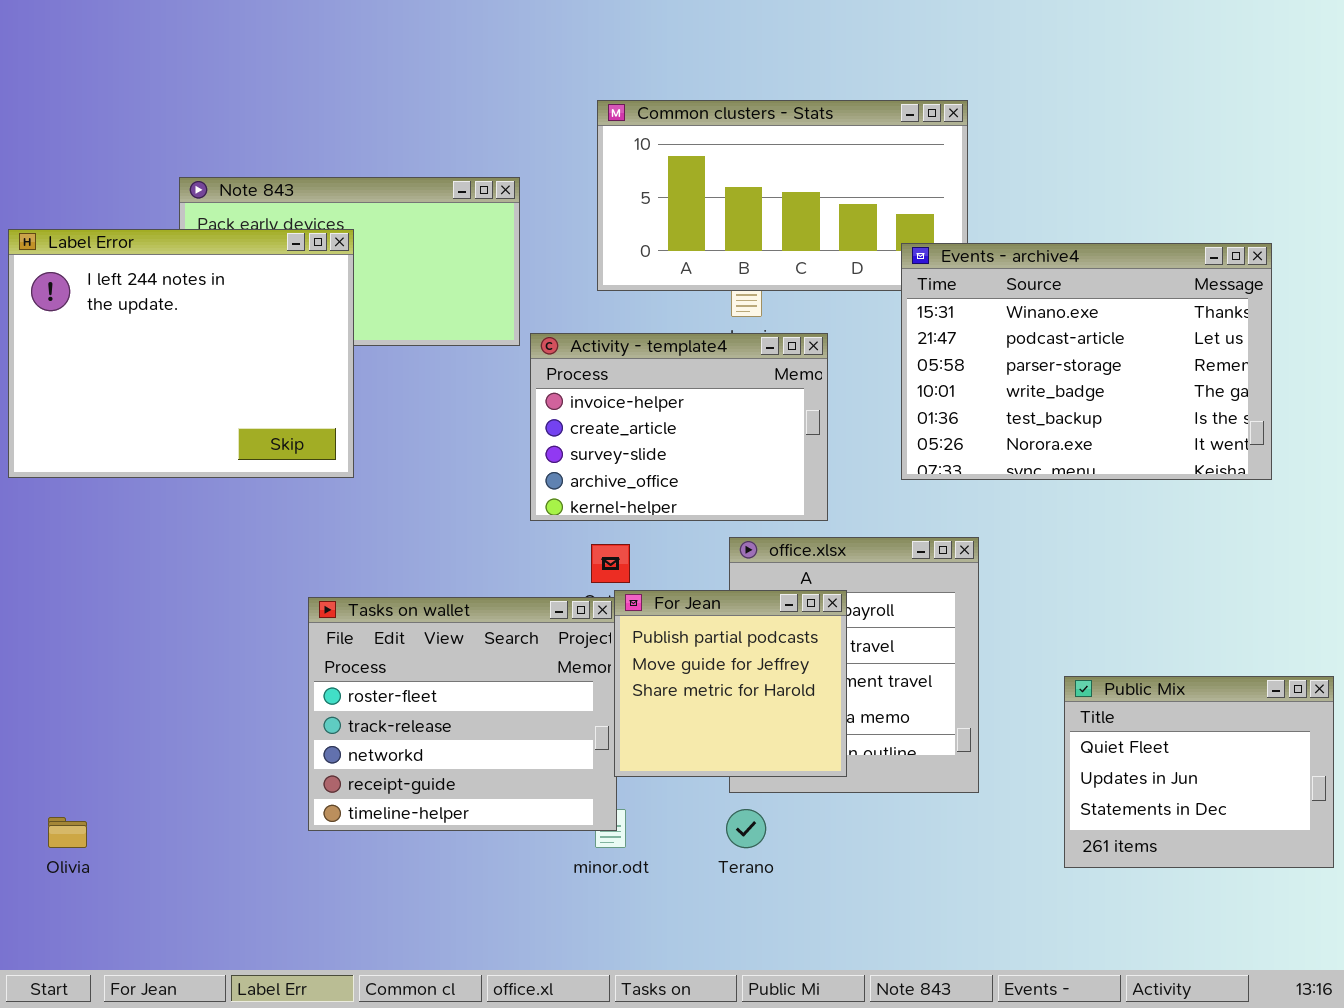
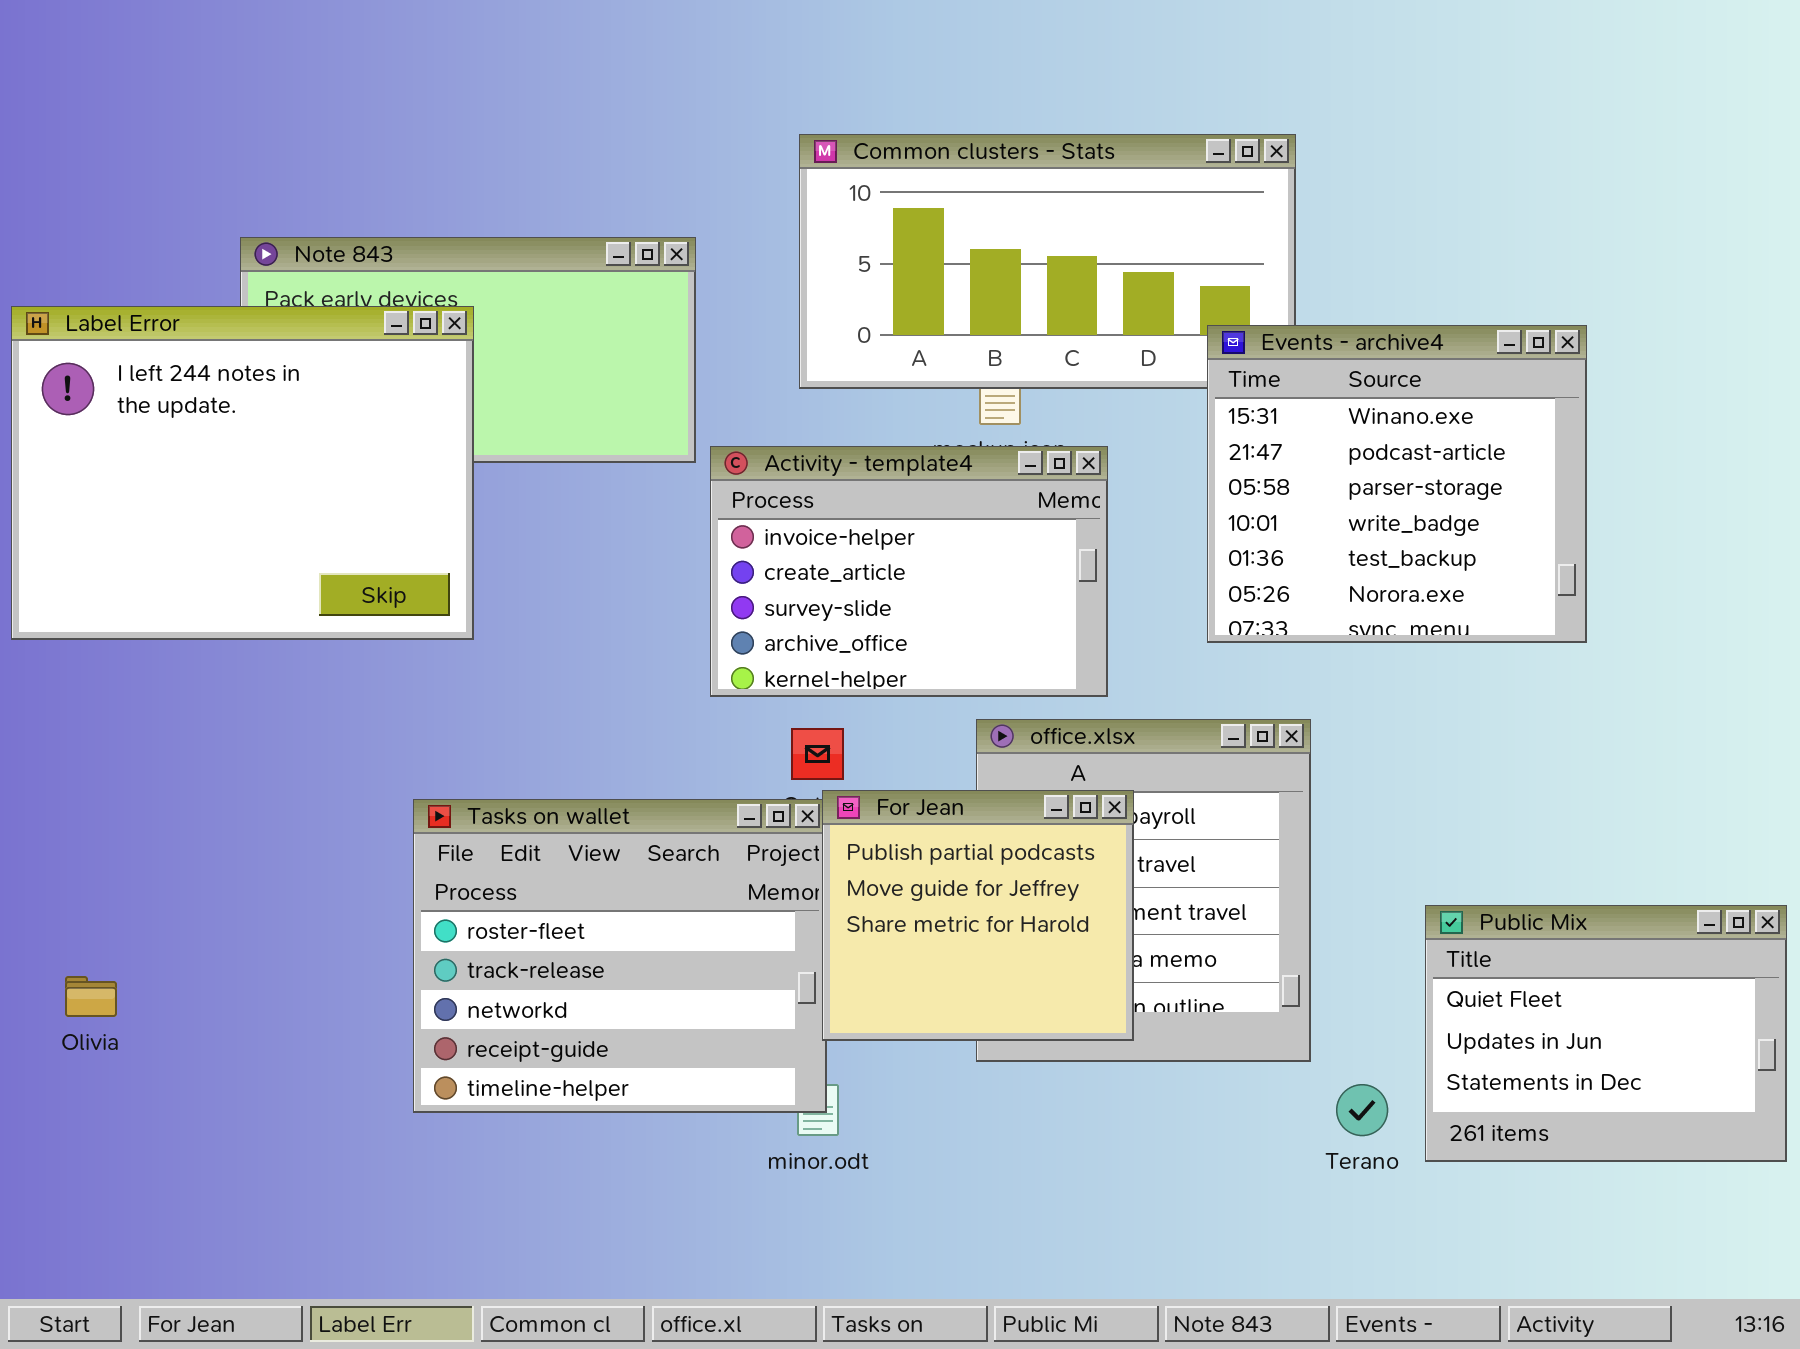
Events - archive4: [901,243,1272,480] -> [1207,325,1587,643], resized
Terano: [726,809,766,848] -> [1336,1084,1388,1136], moved
Olivia: [48,817,87,848] -> [65,976,117,1017], moved

